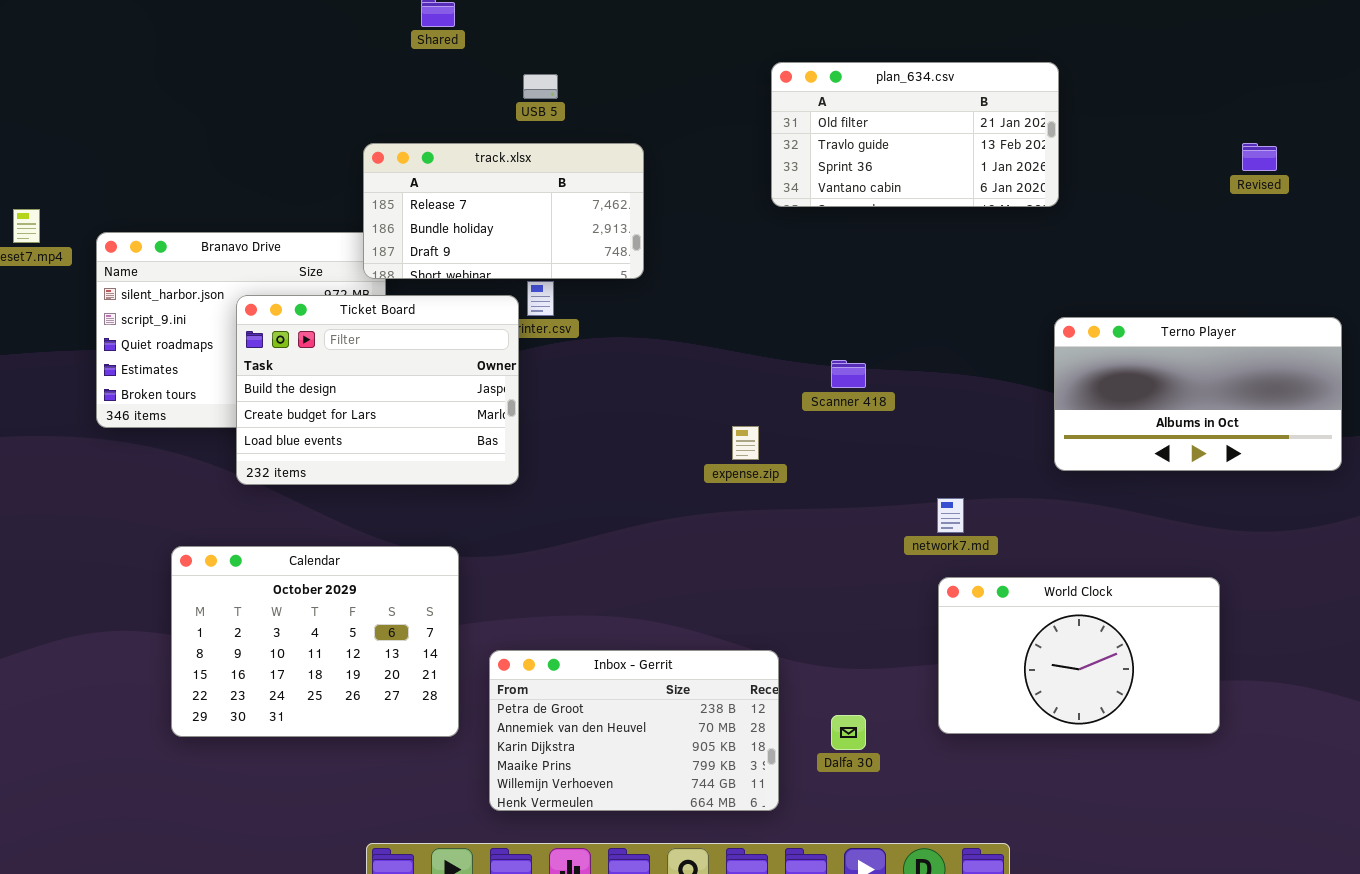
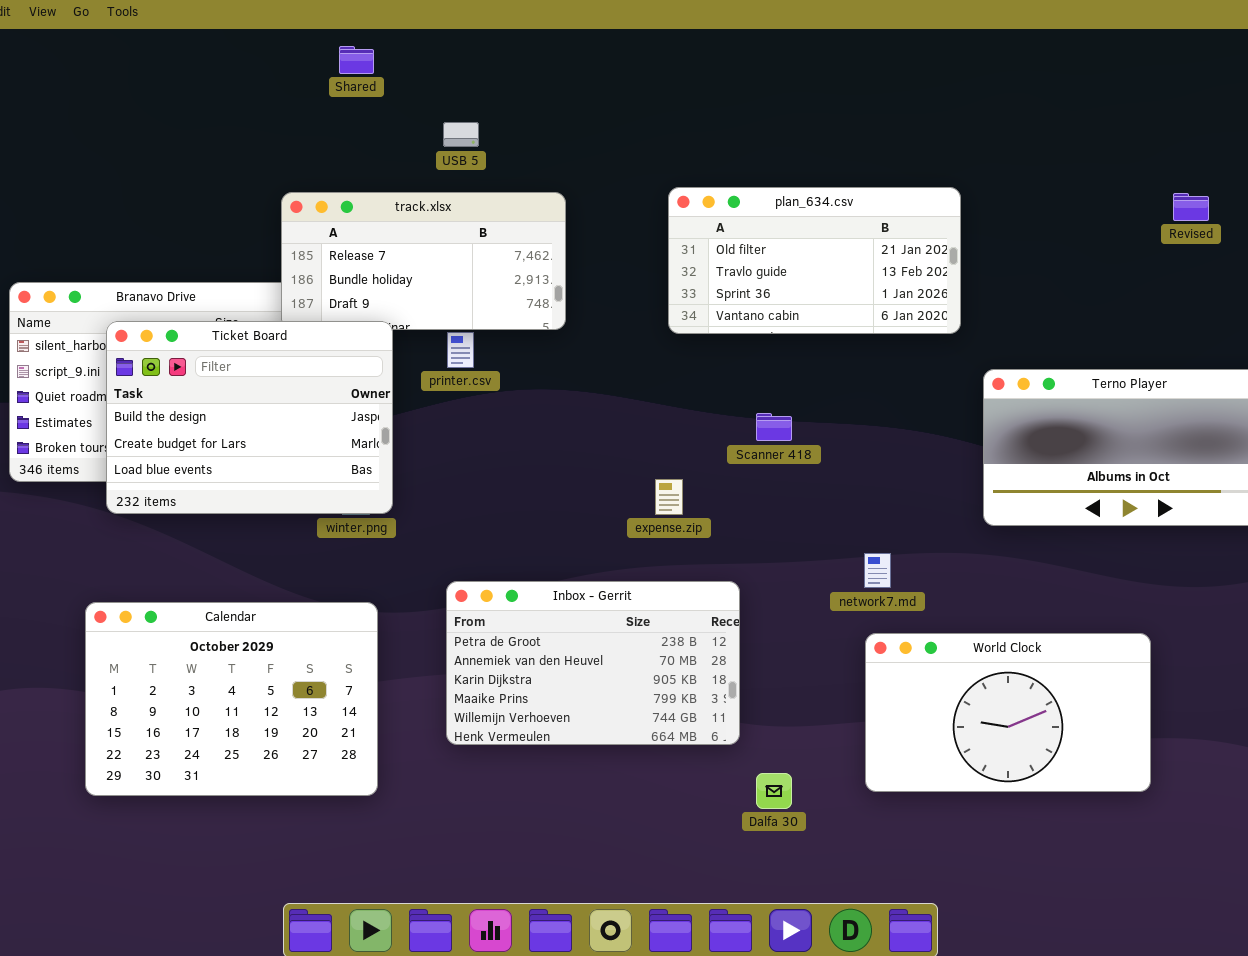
plan_634.csv: [771,62,1059,207] -> [668,187,961,334], moved
Ticket Board: [236,295,519,485] -> [106,321,393,514], moved
Inbox - Gerrit: [489,650,779,811] -> [446,581,740,745], moved

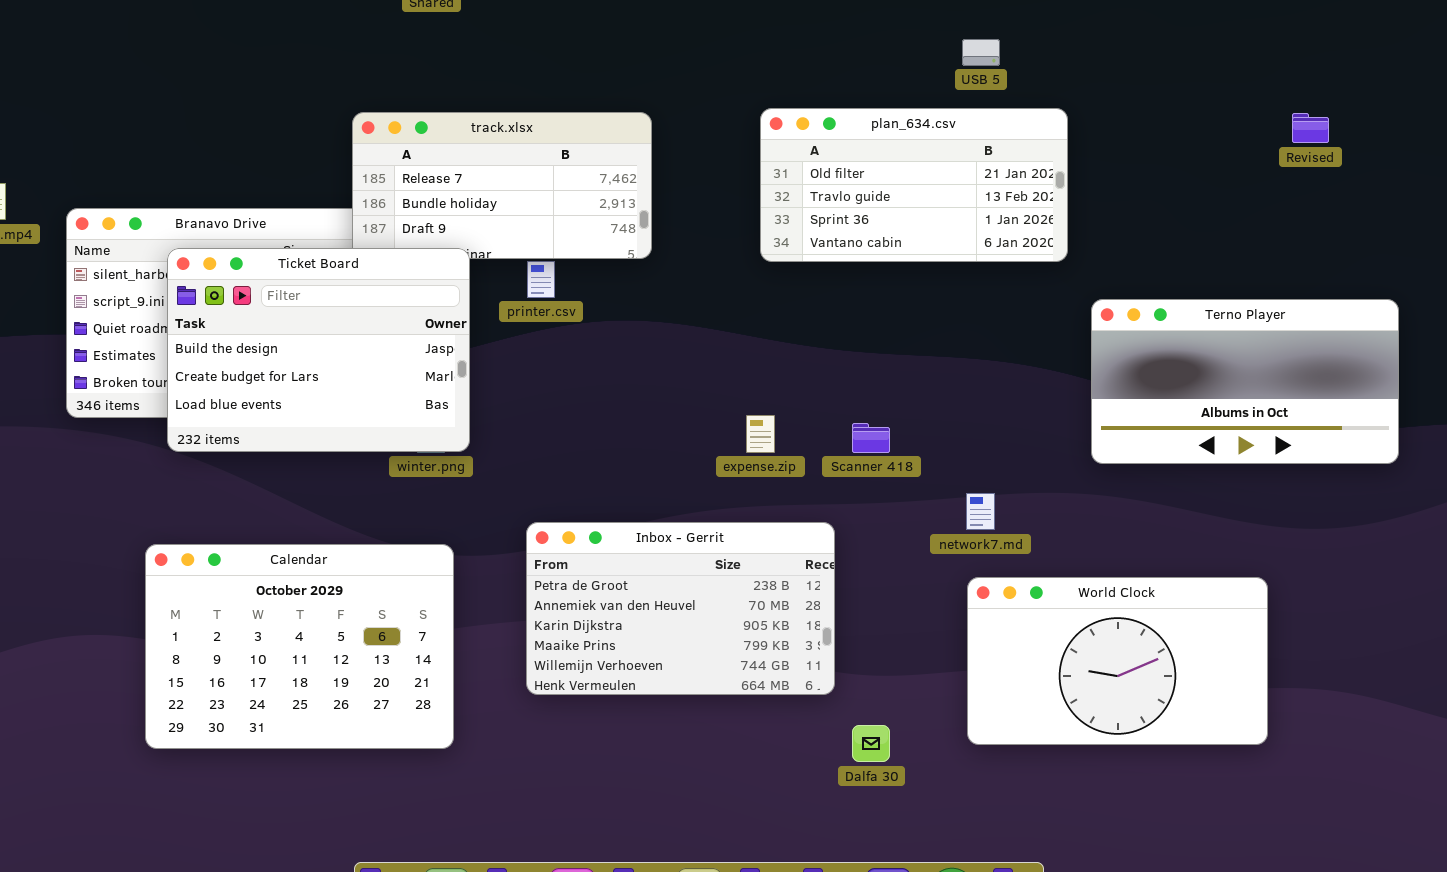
USB 5: [443,122,479,147] -> [962,39,1000,66], moved
Scanner 418: [756,413,792,441] -> [852,423,890,453], moved

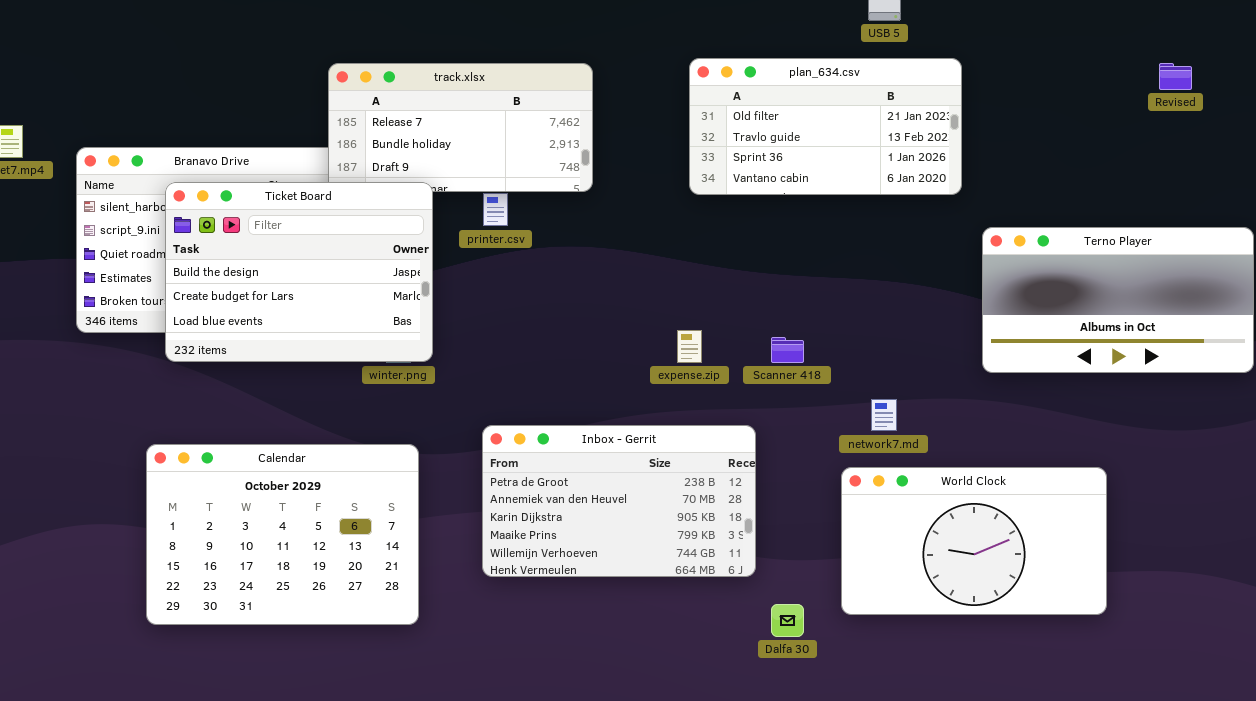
World Clock: [967,577,1268,745] -> [841,467,1107,615], moved

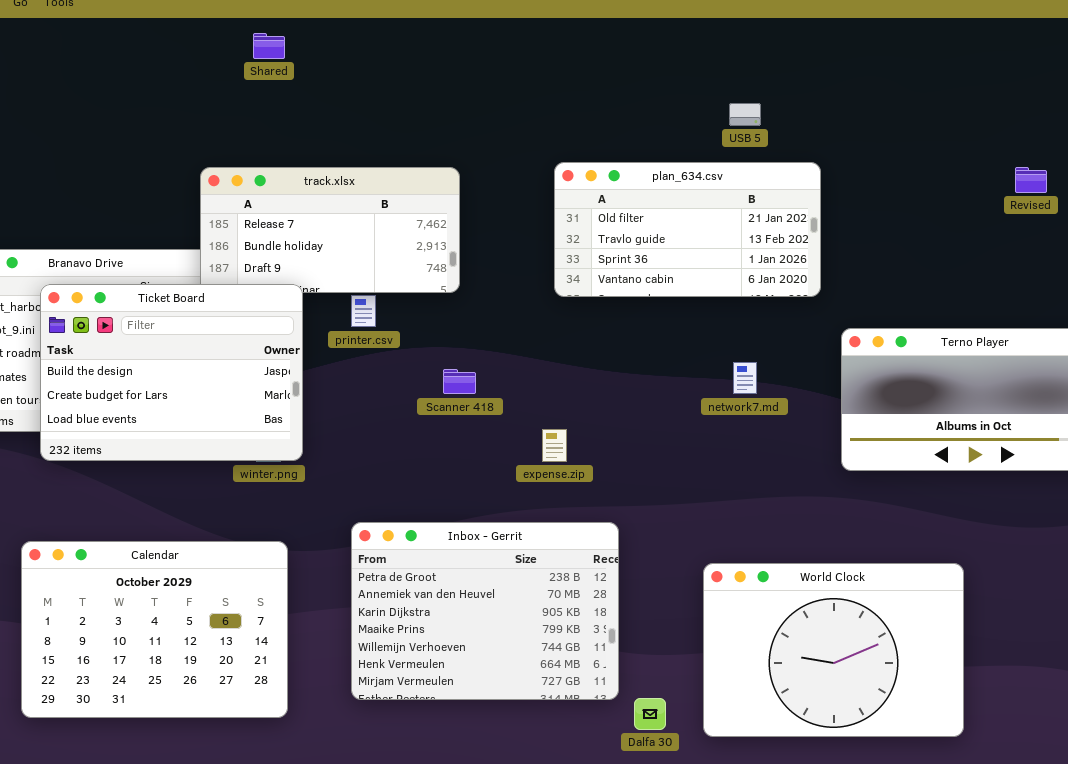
Scanner 418: [771,337,804,363] -> [443,369,476,394], moved
network7.md: [871,399,897,431] -> [733,362,757,394], moved
Inbox - Gerrit: [482,425,756,577] -> [351,522,619,700], resized
World Clock: [841,467,1107,615] -> [703,563,964,737], resized

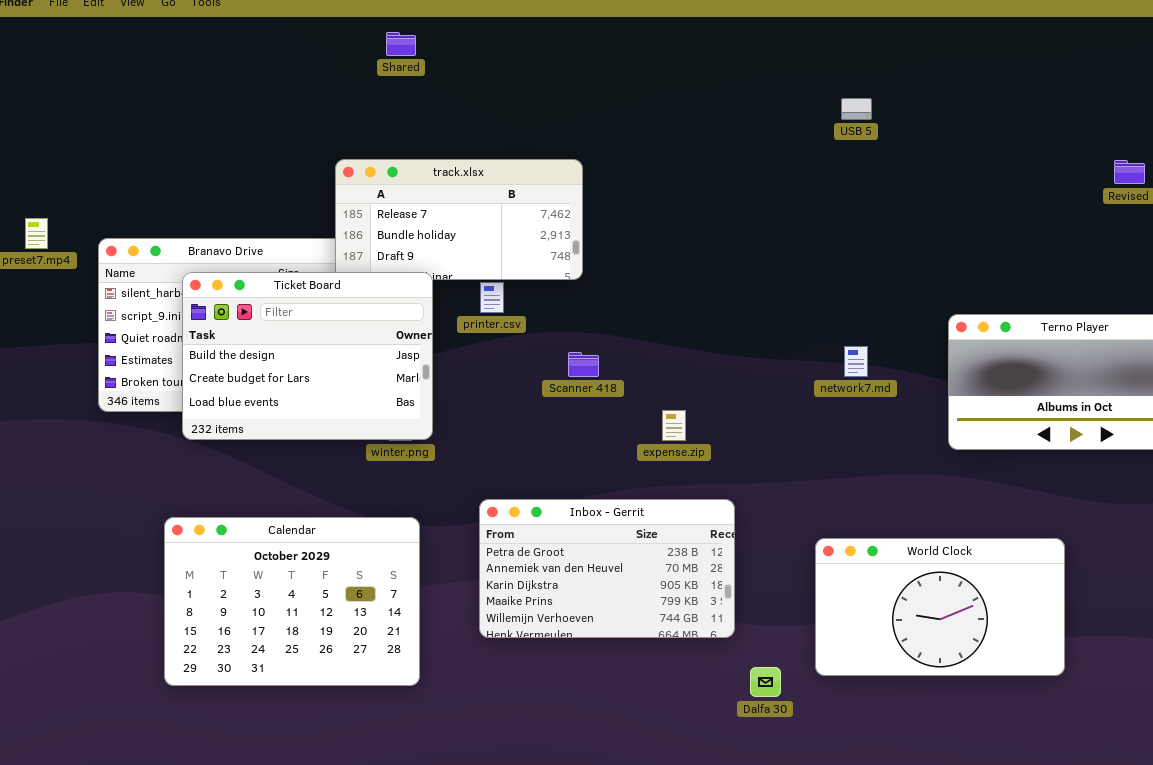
plan_634.csv: [554,162,821,297] -> none, closed
Inbox - Gerrit: [351,522,619,700] -> [479,499,735,638], resized
World Clock: [703,563,964,737] -> [815,538,1065,676], resized

